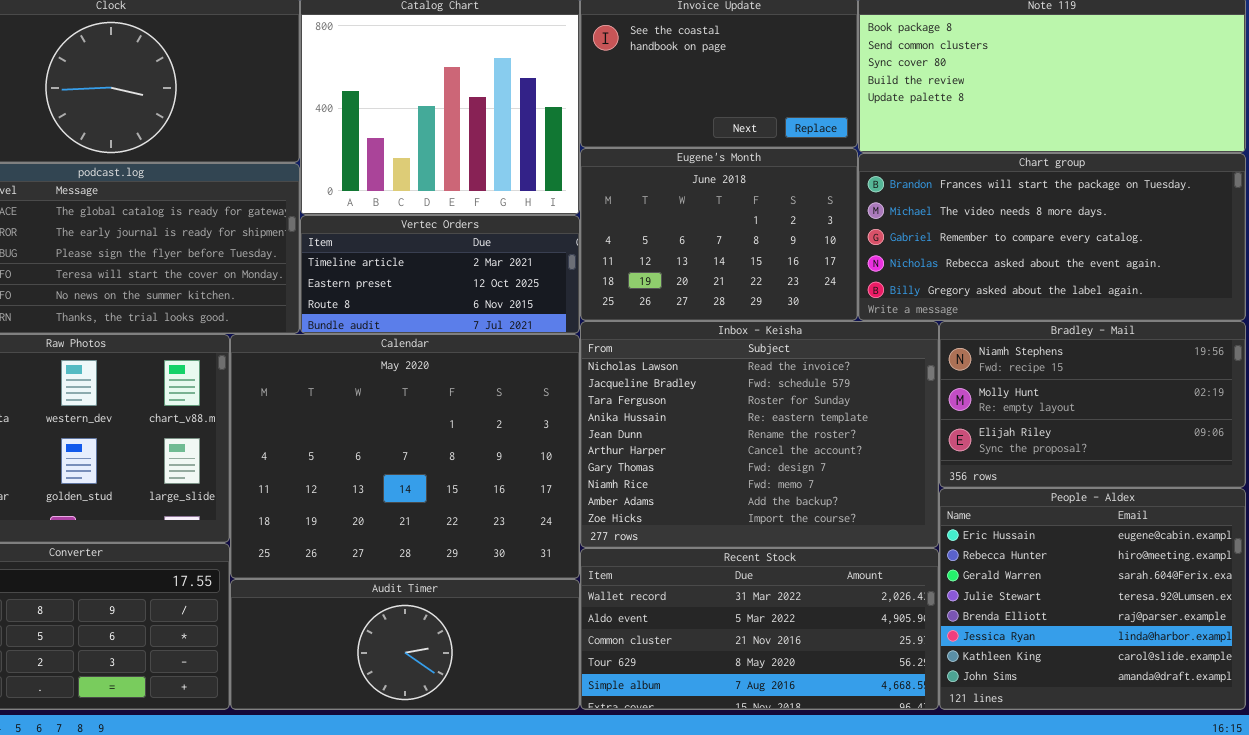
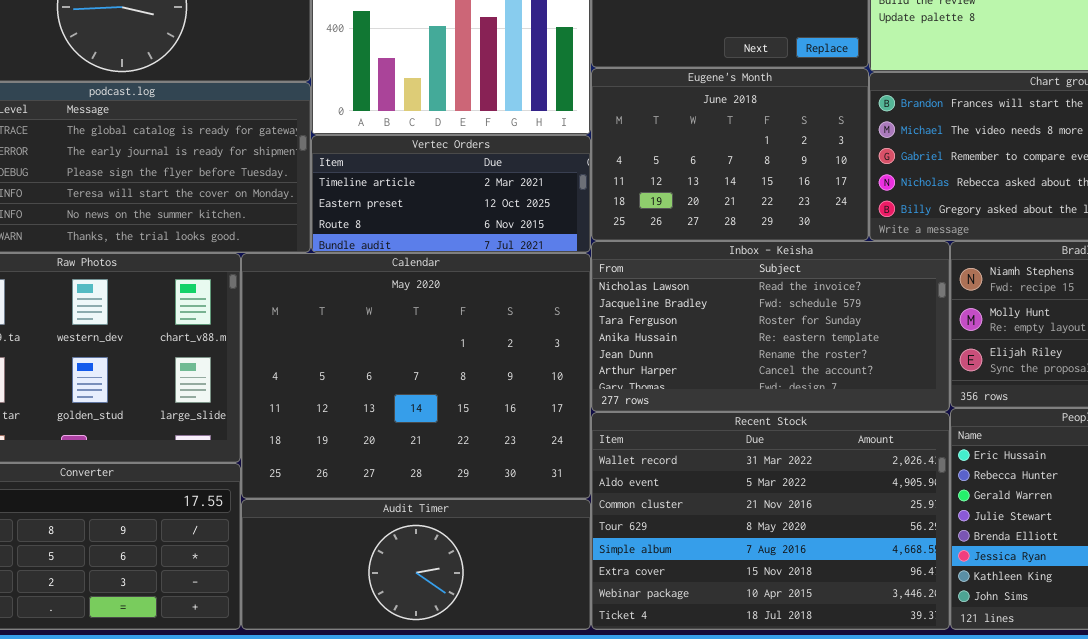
Inbox - Keisha: [580,321,939,548] -> [591,241,950,412], resized
Recent Stock: [580,548,939,710] -> [591,412,950,630], resized

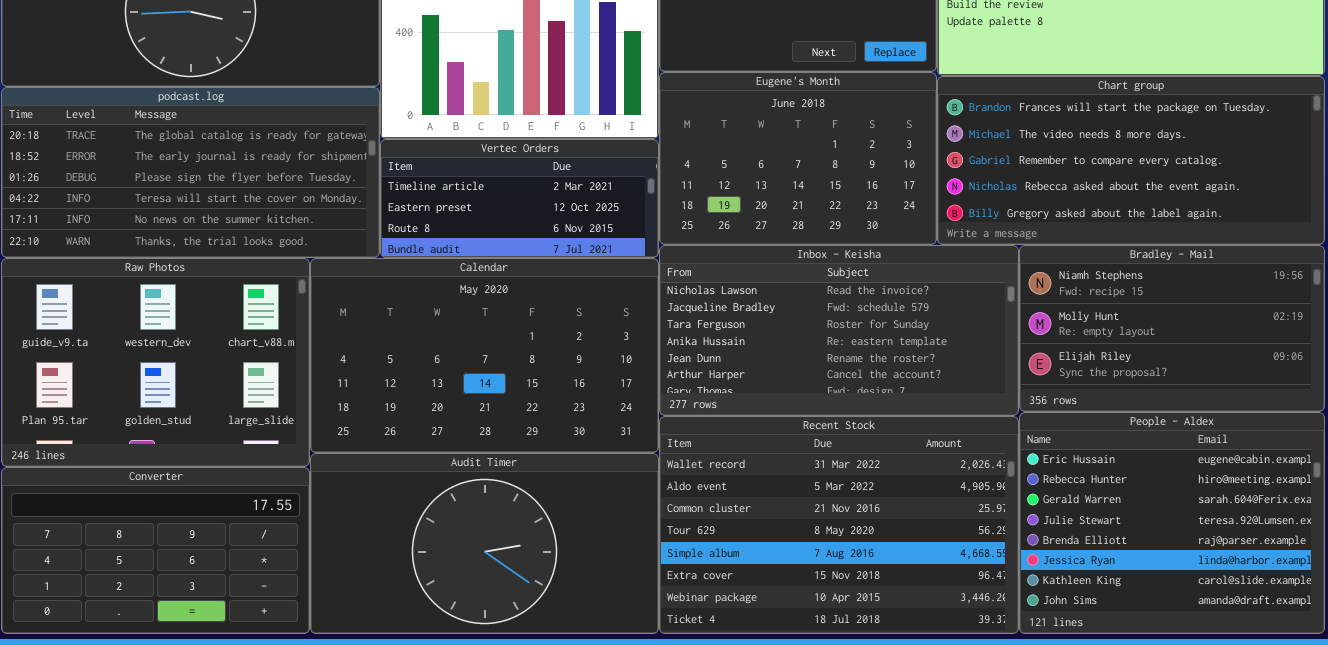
Calendar: [241,253,591,499] -> [310,258,659,453], resized
Audit Timer: [241,499,591,630] -> [310,453,659,634], resized

